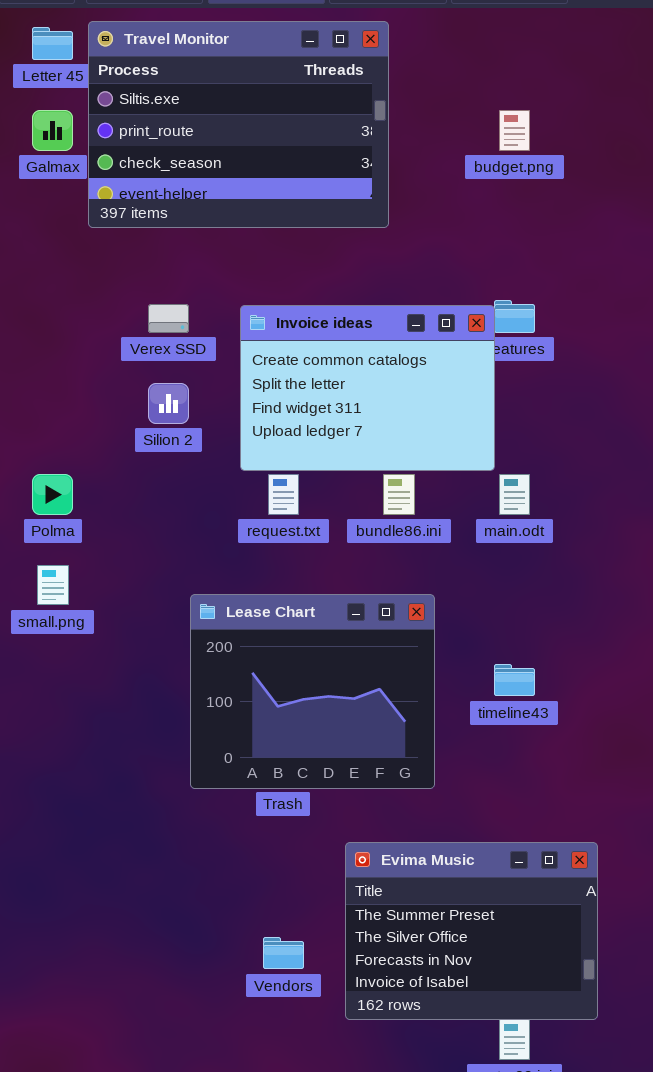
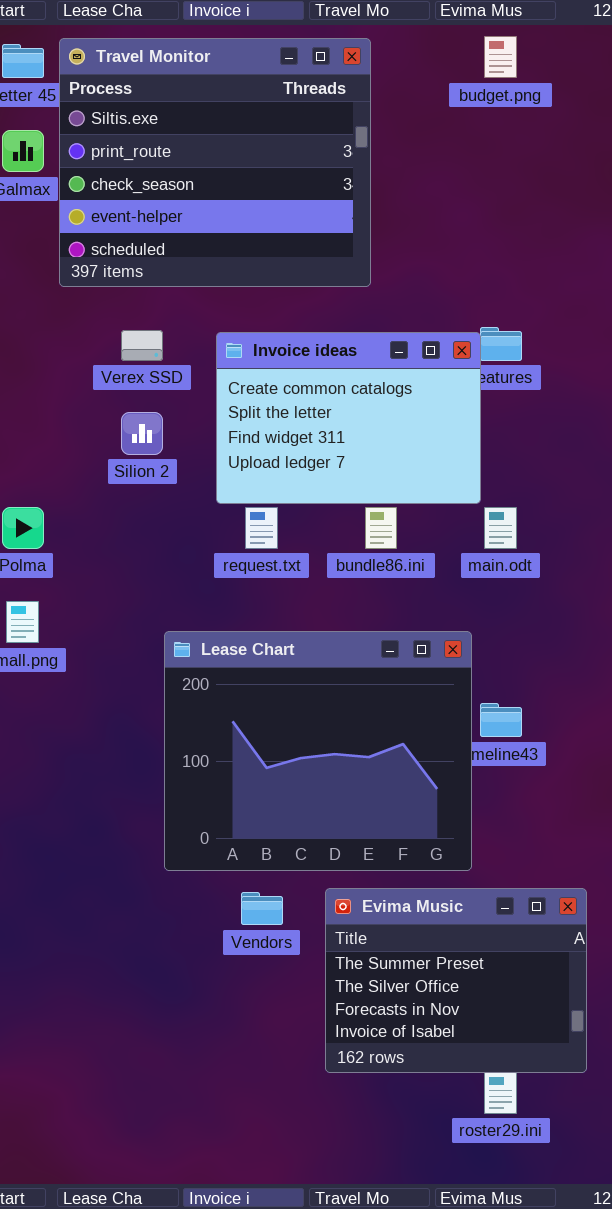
Travel Monitor: [88,21,389,228] -> [59,38,371,287], resized
budget.png: [499,110,530,151] -> [484,36,517,78], moved
Lease Chart: [190,594,435,789] -> [164,631,472,871], resized
Vendors: [263,937,304,969] -> [241,892,283,925], moved

